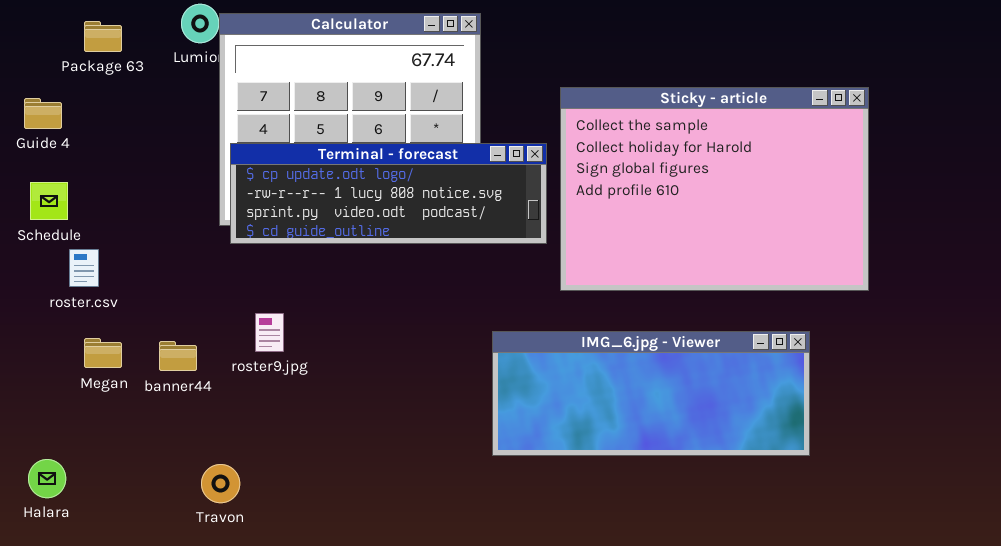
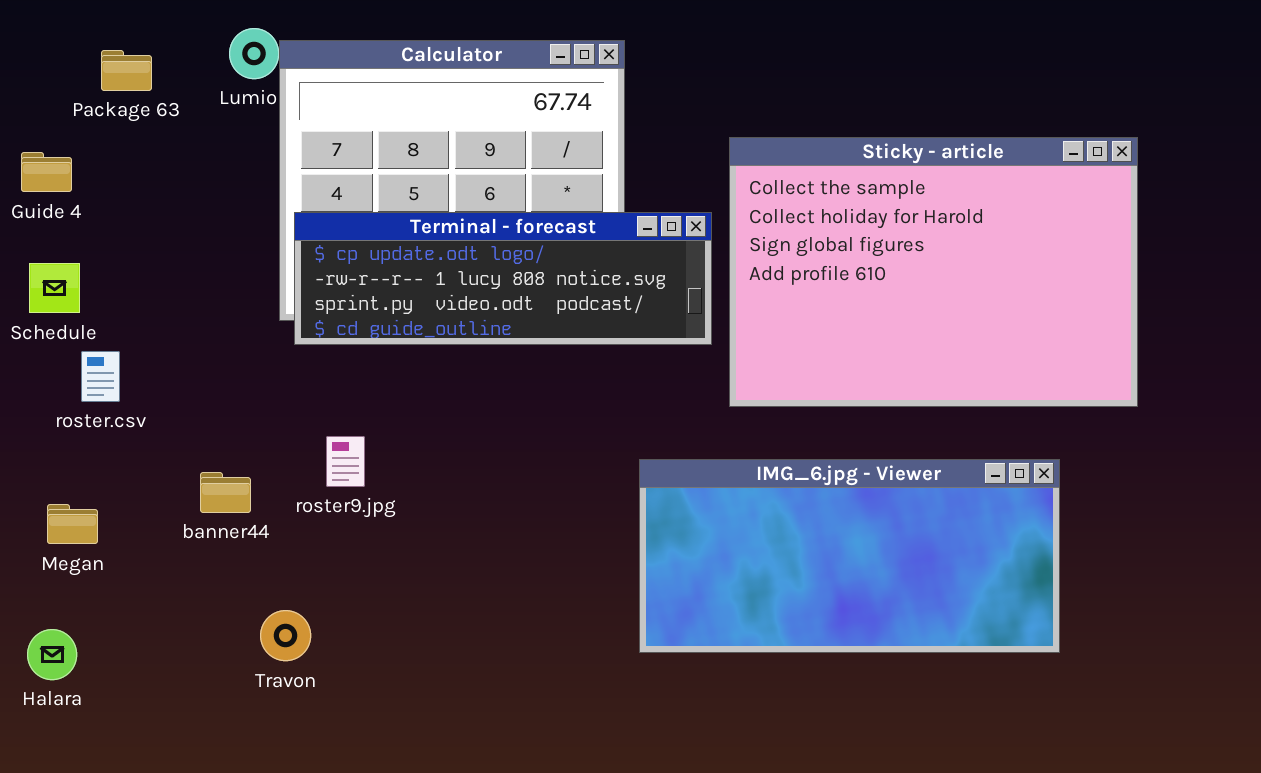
IMG_6.jpg - Viewer: [492,331,810,456] -> [639,459,1060,653], resized
Megan: [84,338,122,368] -> [47,504,98,544], moved
Travon: [201,464,240,503] -> [260,610,311,661], moved

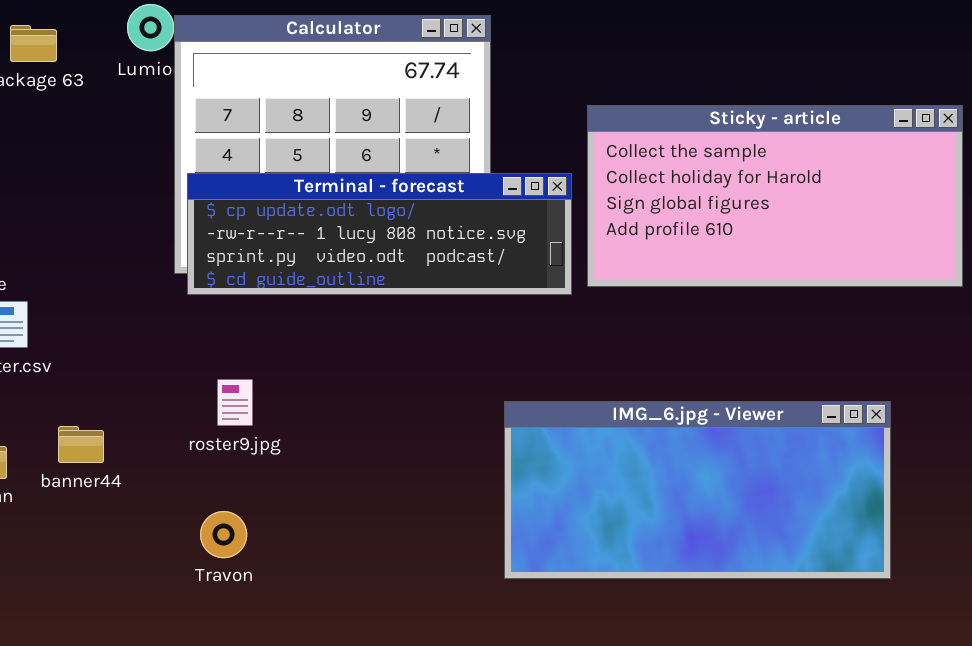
Sticky - article: [729,137,1138,407] -> [587,105,963,287], resized
banner44: [200,472,251,513] -> [58,426,104,463], moved
Travon: [260,610,311,661] -> [200,511,247,558], moved

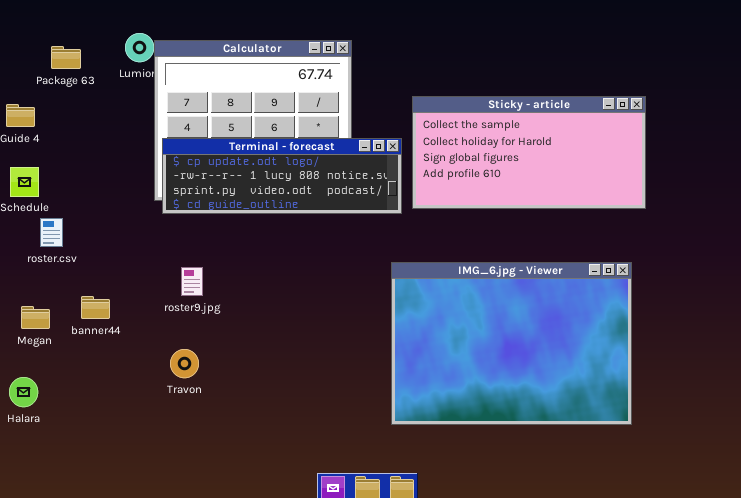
IMG_6.jpg - Viewer: [504,401,891,579] -> [391,262,632,425], moved, resized

